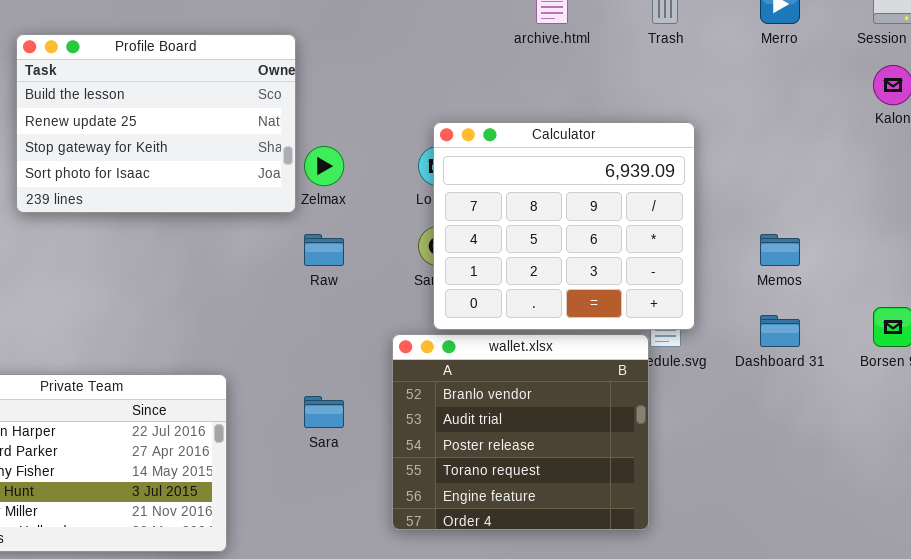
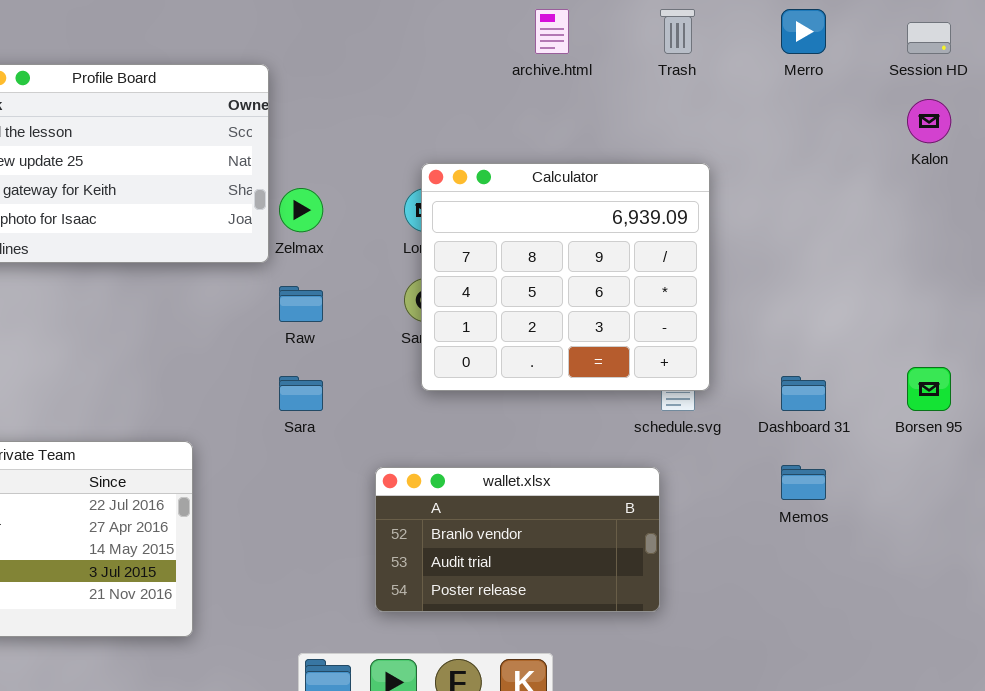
Memos: [760,234,800,266] -> [781,465,826,500], moved
wallet.xlsx: [392,334,649,530] -> [375,467,660,612], resized
Sara: [304,396,344,428] -> [279,376,323,411], moved

